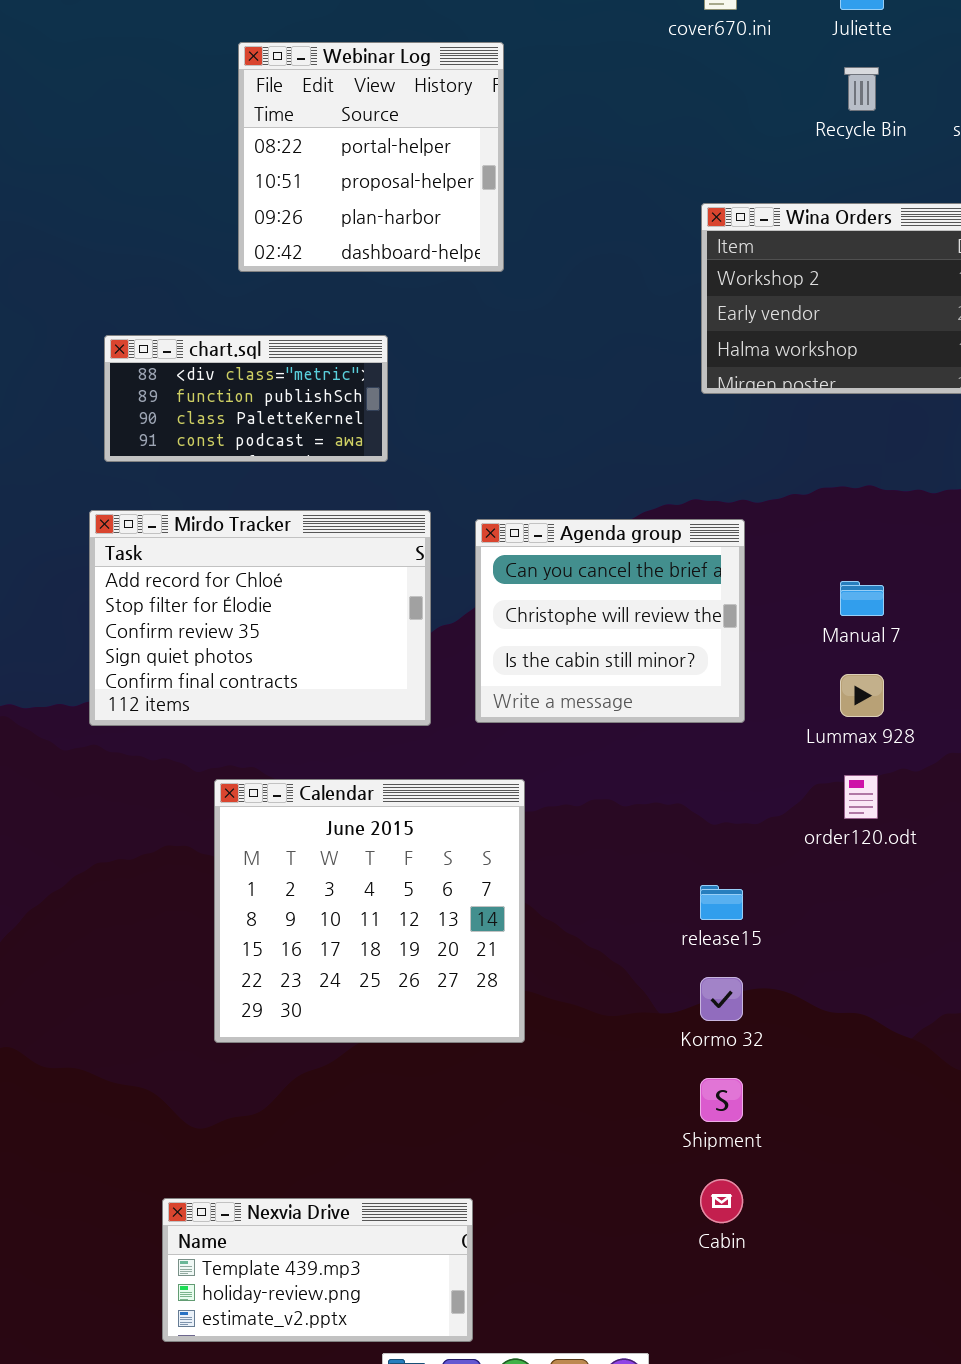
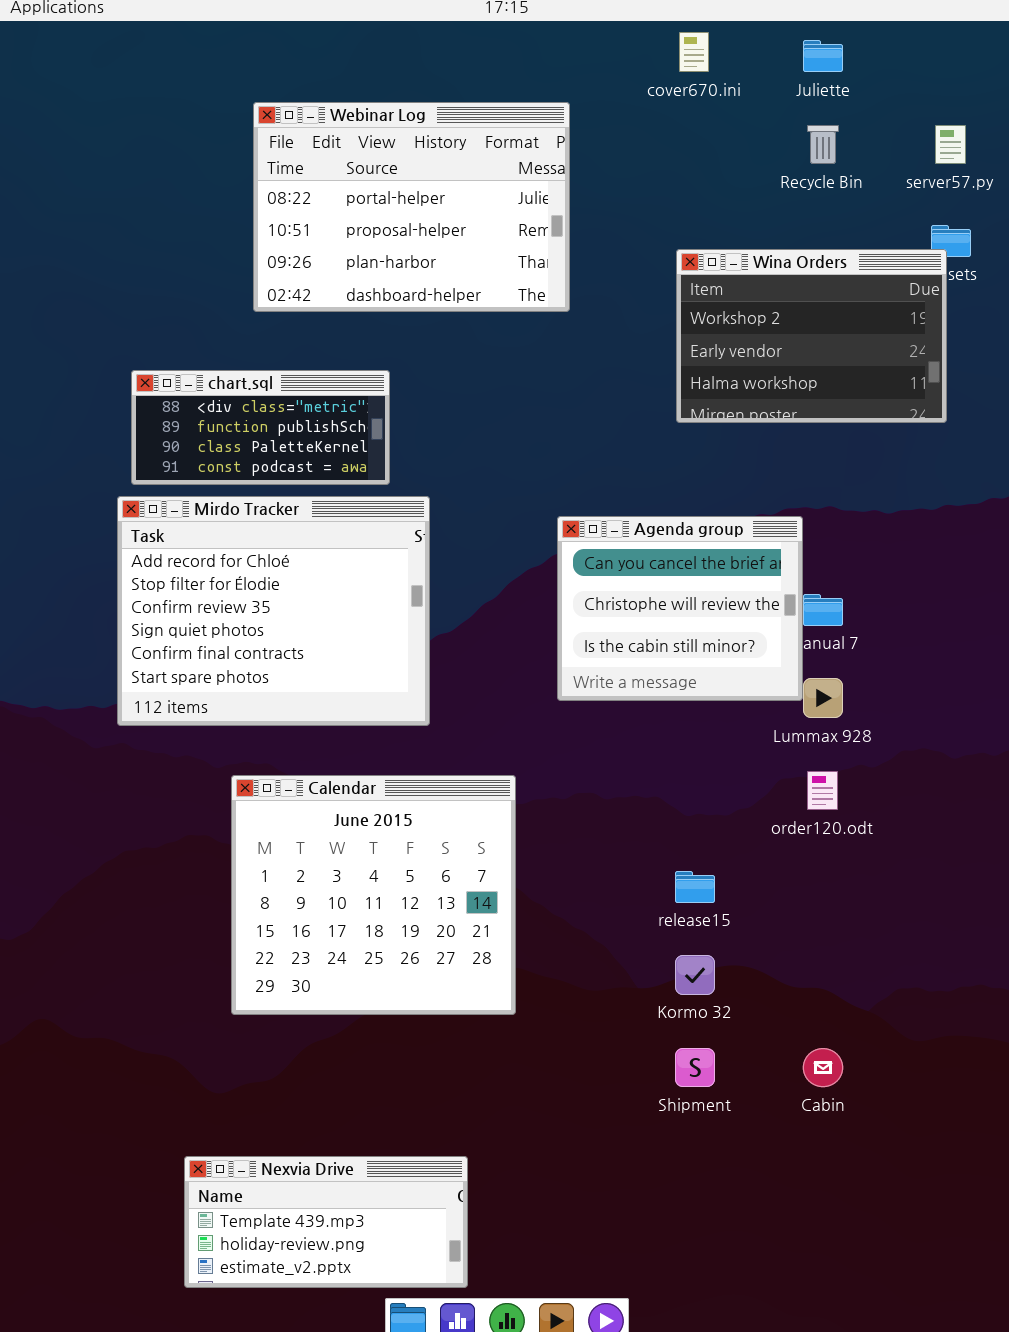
Webinar Log: [238,42,504,272] -> [253,102,570,312], resized
Mirdo Tracker: [89,510,431,726] -> [117,496,430,726], resized
Agenda group: [475,519,745,723] -> [557,516,803,701], moved
Cabin: [700,1179,743,1223] -> [803,1048,843,1087], moved

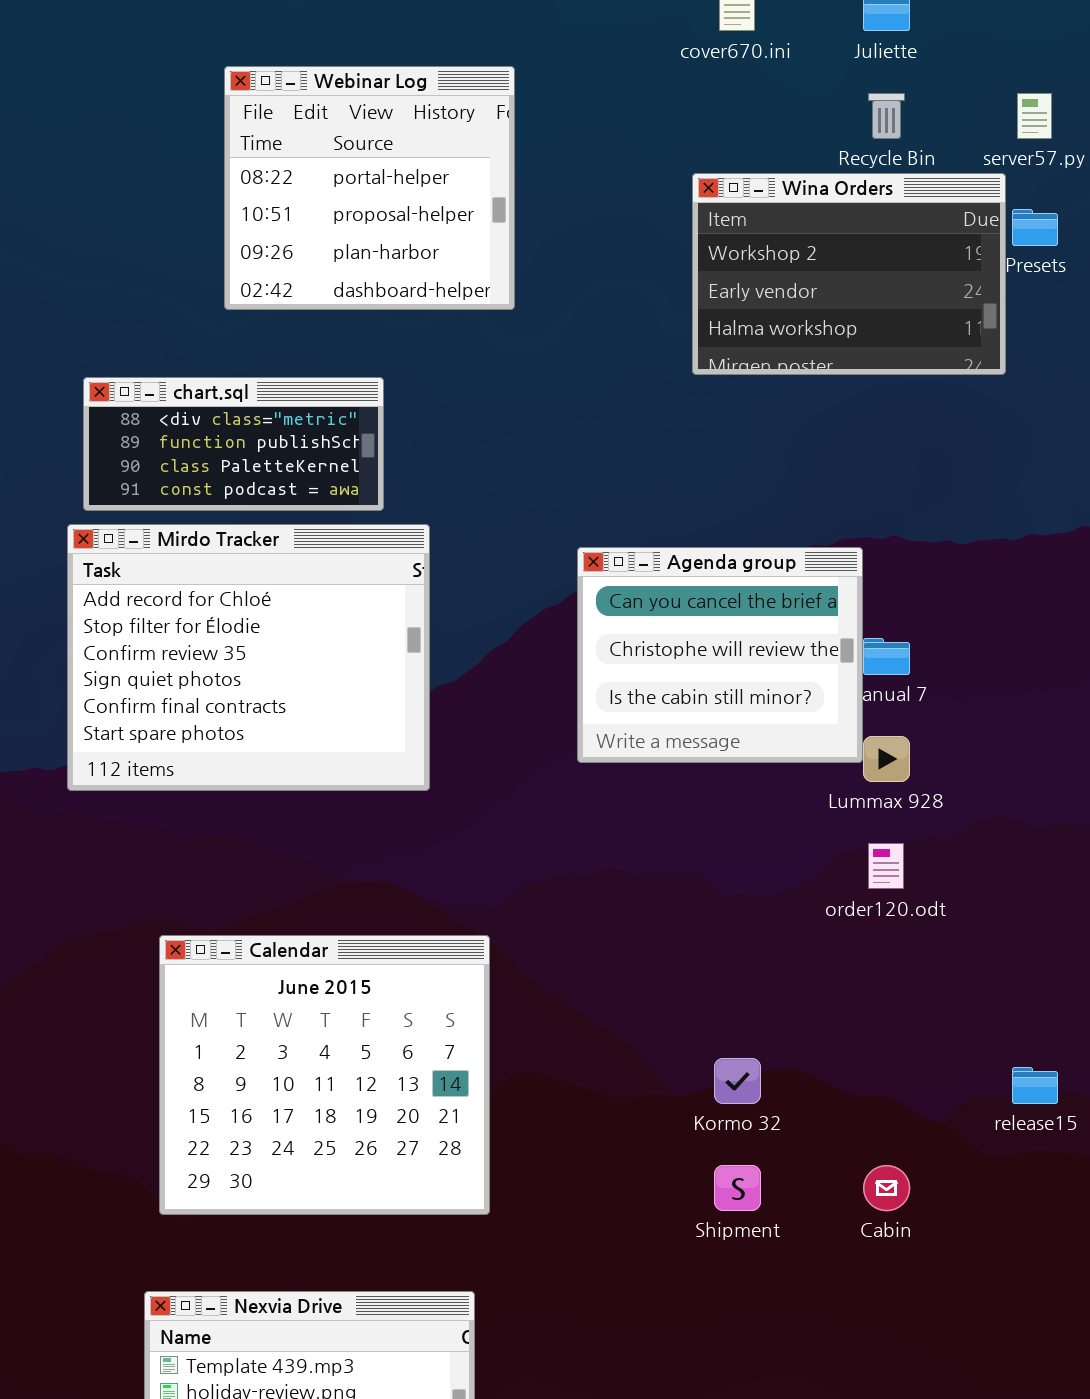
Webinar Log: [253,102,570,312] -> [224,66,515,310], resized
Wina Orders: [676,249,947,423] -> [692,173,1006,375], moved
Calendar: [231,775,516,1015] -> [159,935,490,1215], moved
release15: [675,871,715,903] -> [1012,1067,1058,1104], moved

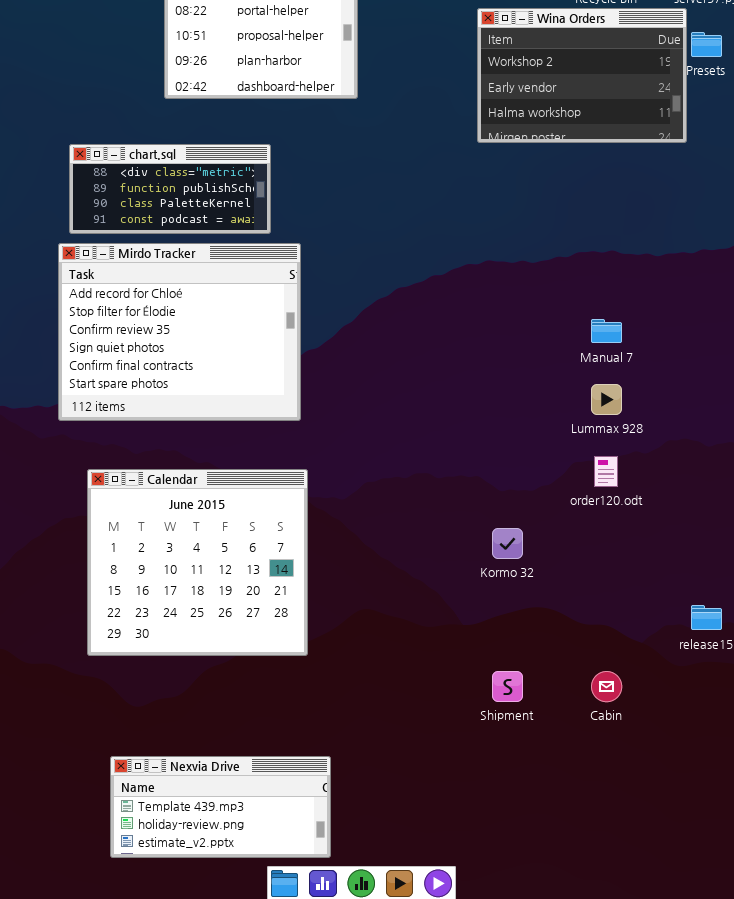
Agenda group: [577,547,863,763] -> none, closed
Calendar: [159,935,490,1215] -> [87,469,308,656], moved
Kormo 32: [714,1058,761,1104] -> [492,528,523,559], moved

